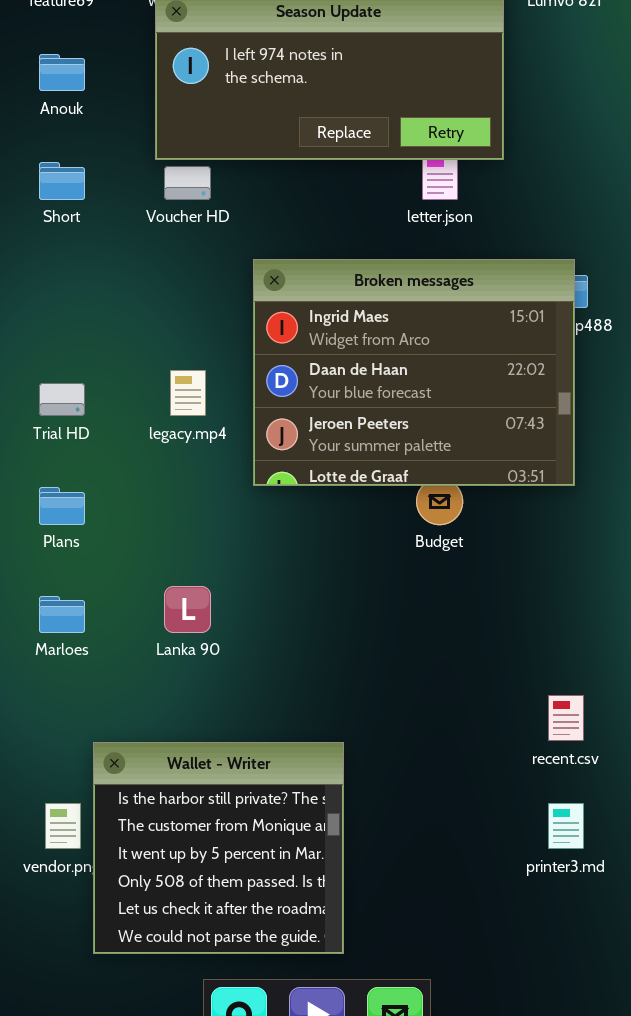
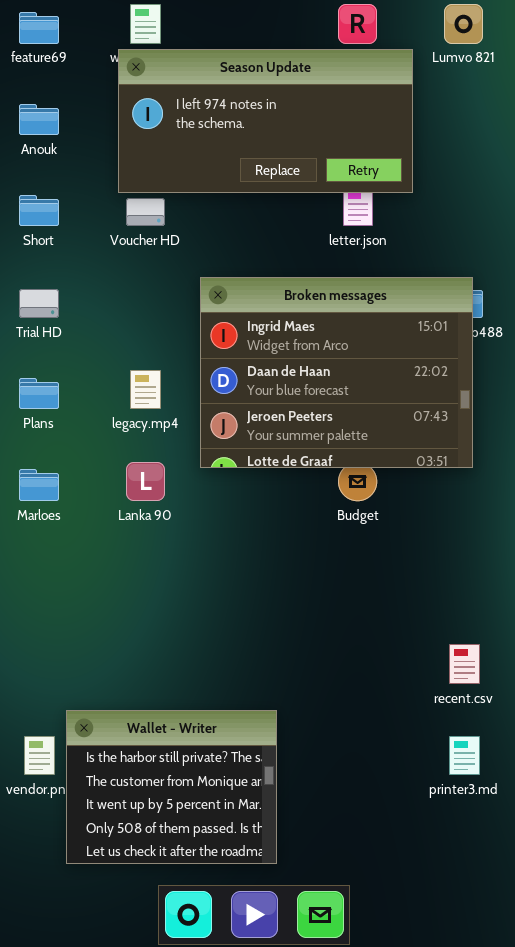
Trial HD: [39,383,85,416] -> [19,289,59,318], moved
Plans: [39,487,85,525] -> [19,378,59,409], moved
Lanka 90: [164,586,211,633] -> [126,462,165,501], moved
Marloes: [39,596,85,633] -> [19,469,59,501], moved
Wallet - Writer: [93,742,344,954] -> [66,710,277,864], resized

